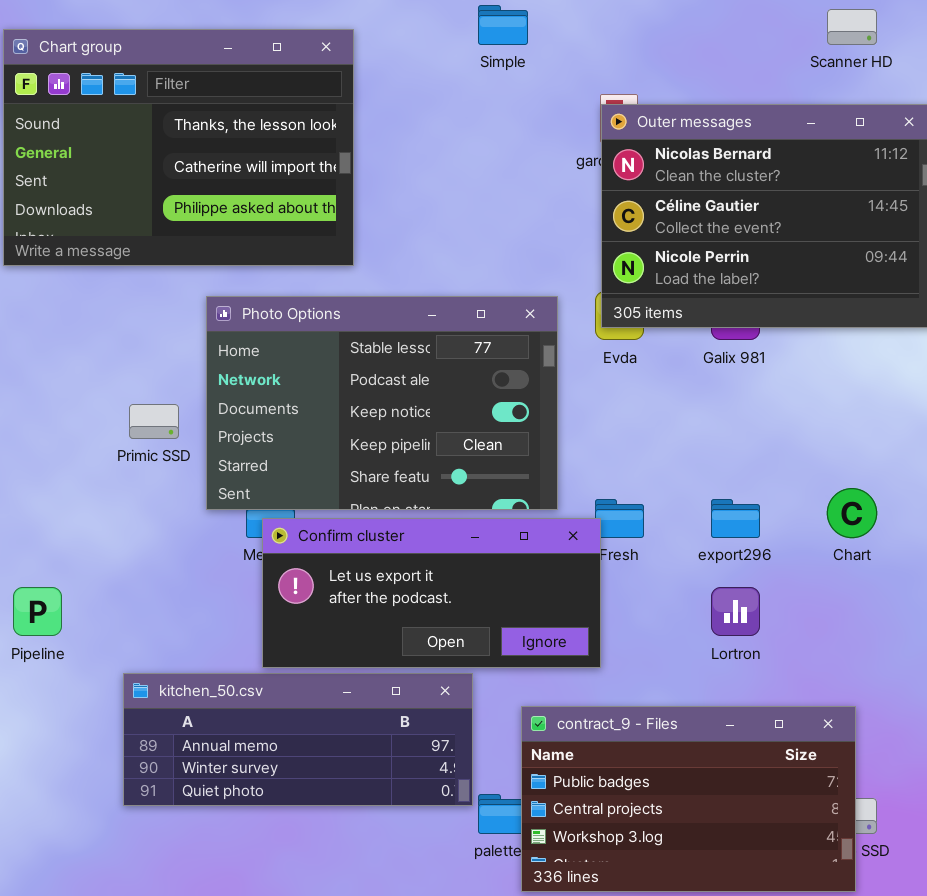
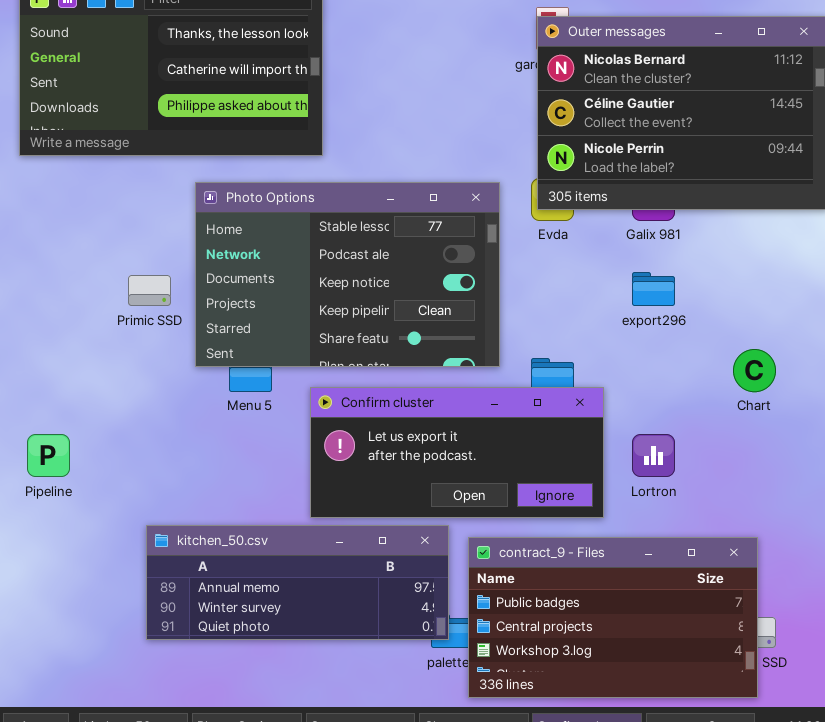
export296: [711,499,760,538] -> [632,272,675,306], moved
Confirm cluster: [262,518,601,668] -> [310,387,604,518], moved
kitchen_50.csv: [123,673,473,806] -> [146,525,449,640], moved

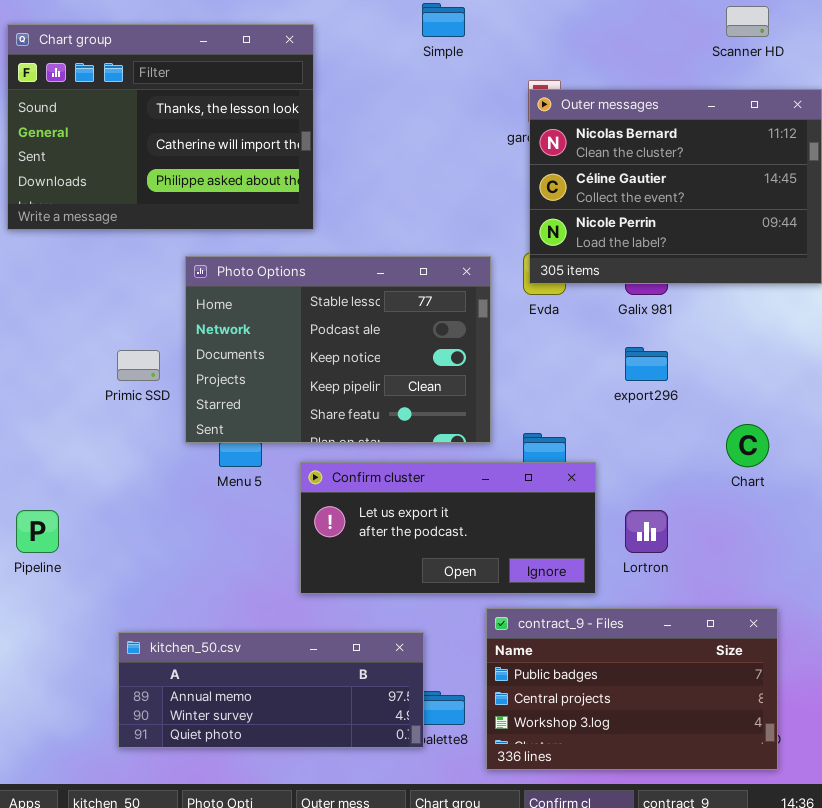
kitchen_50.csv: [146,525,449,640] -> [118,632,424,748], moved
contract_9 - Files: [468,537,758,698] -> [486,608,778,770], moved

